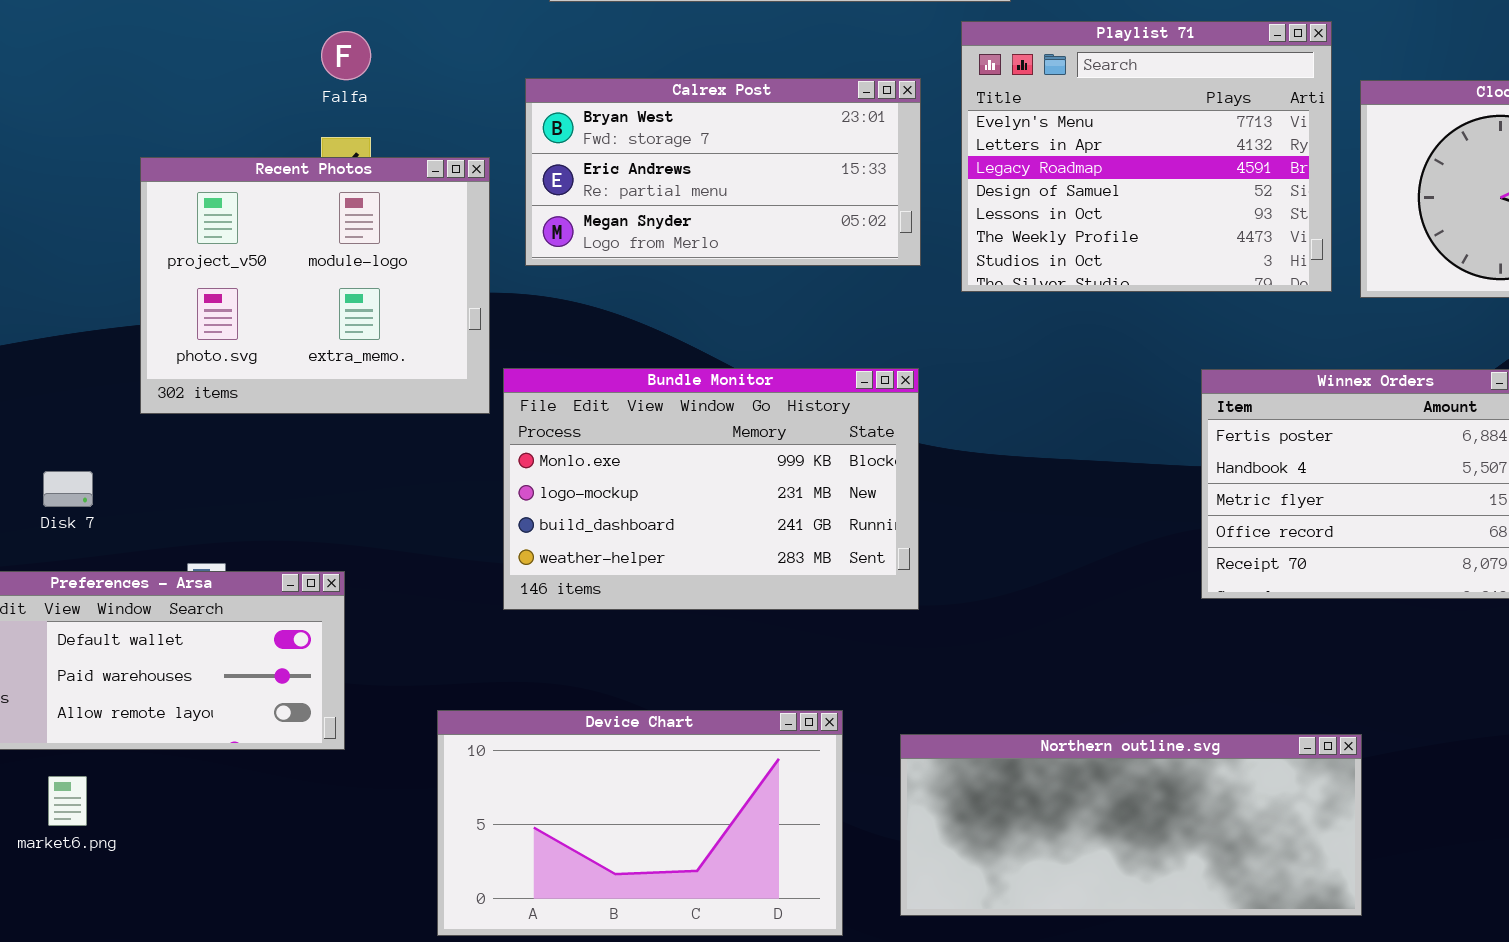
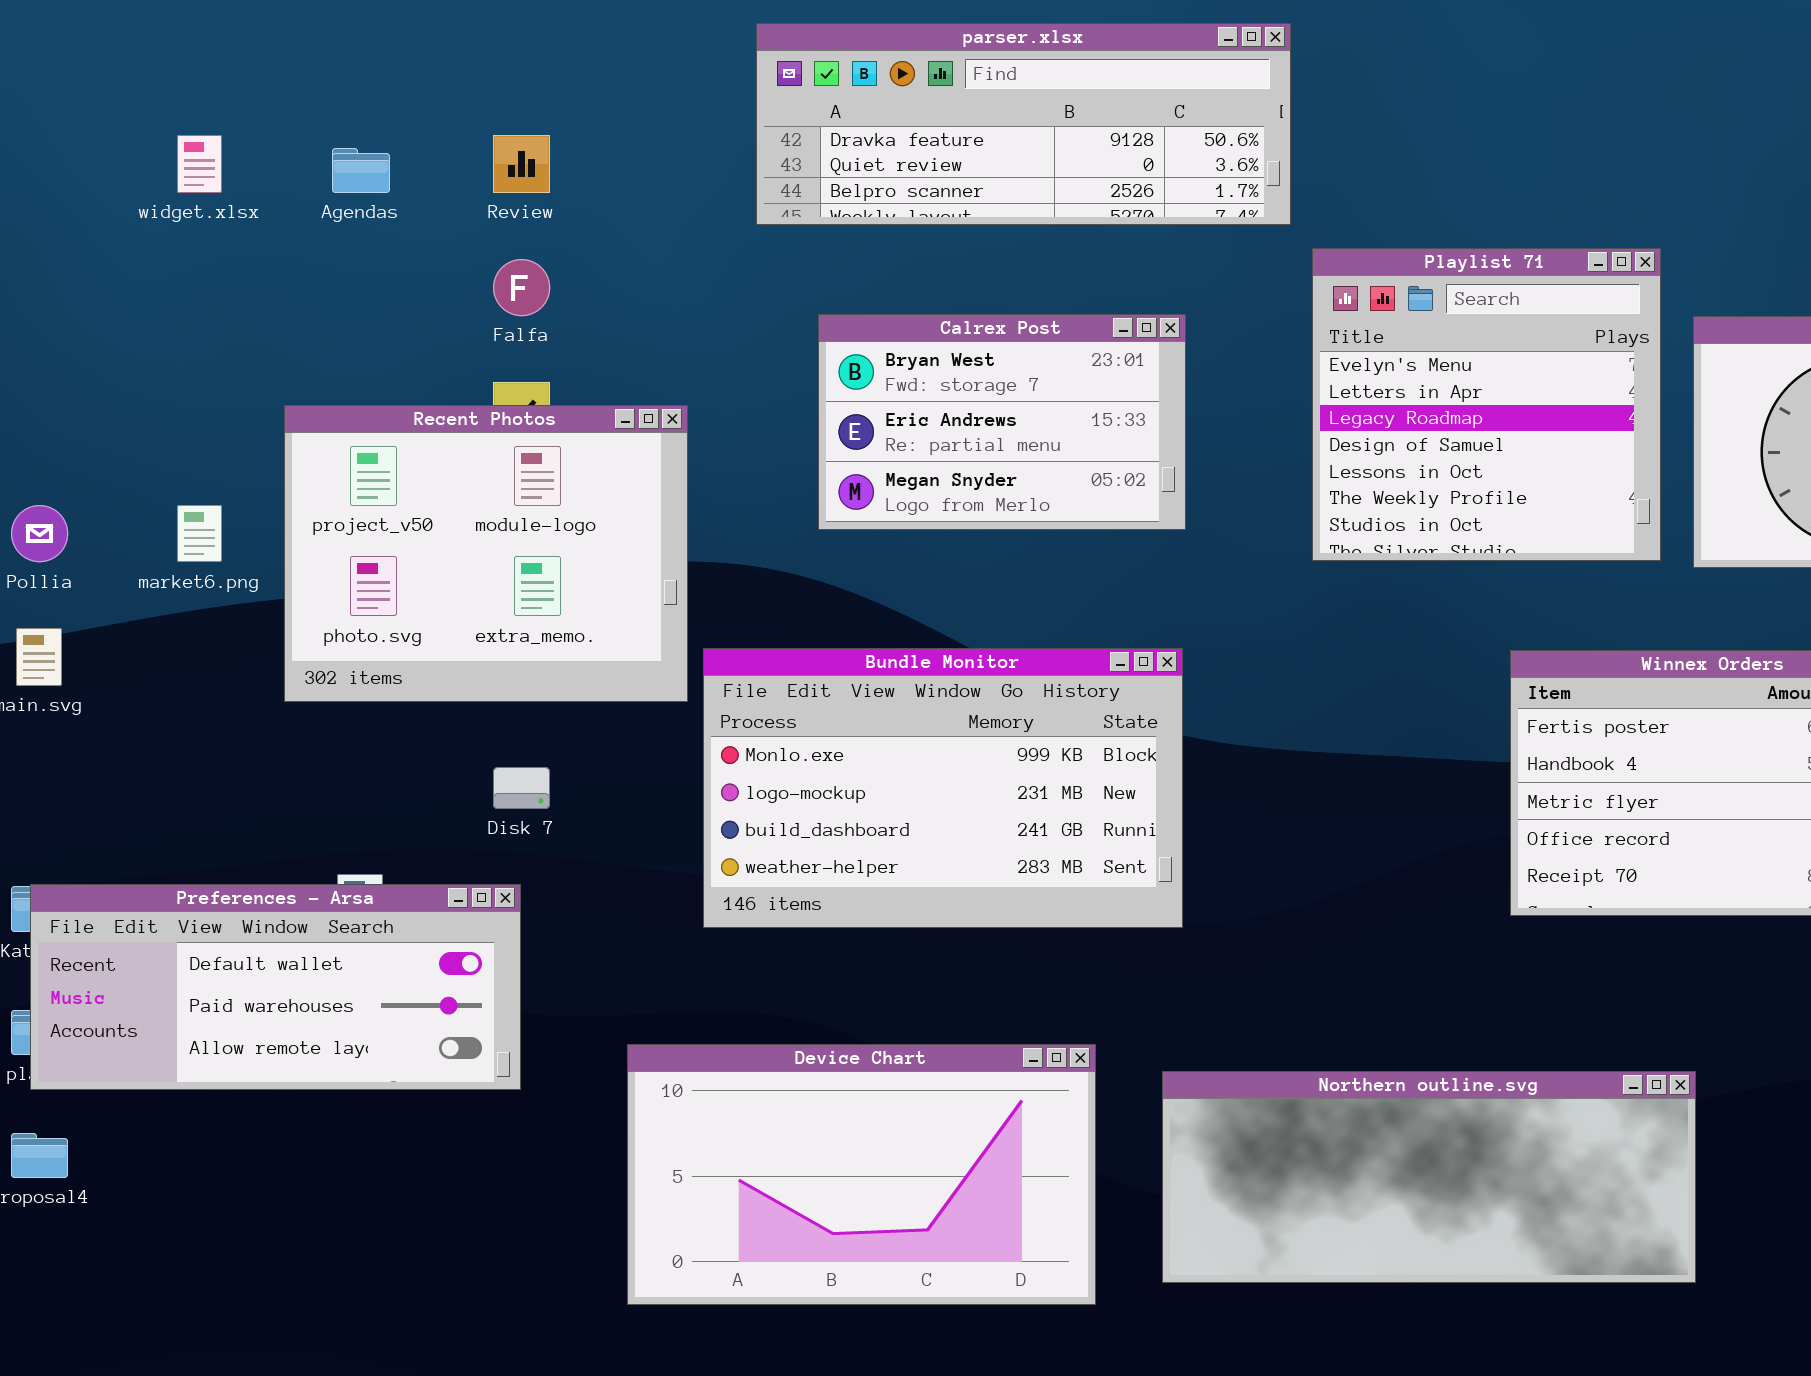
Playlist 71: [961,21,1332,292] -> [1312,248,1661,561], resized
Calrex Post: [525,78,921,266] -> [818,314,1186,530], resized
Disk 7: [43,471,93,507] -> [493,767,550,809], moved
market6.png: [48,776,87,826] -> [177,505,222,562], moved

